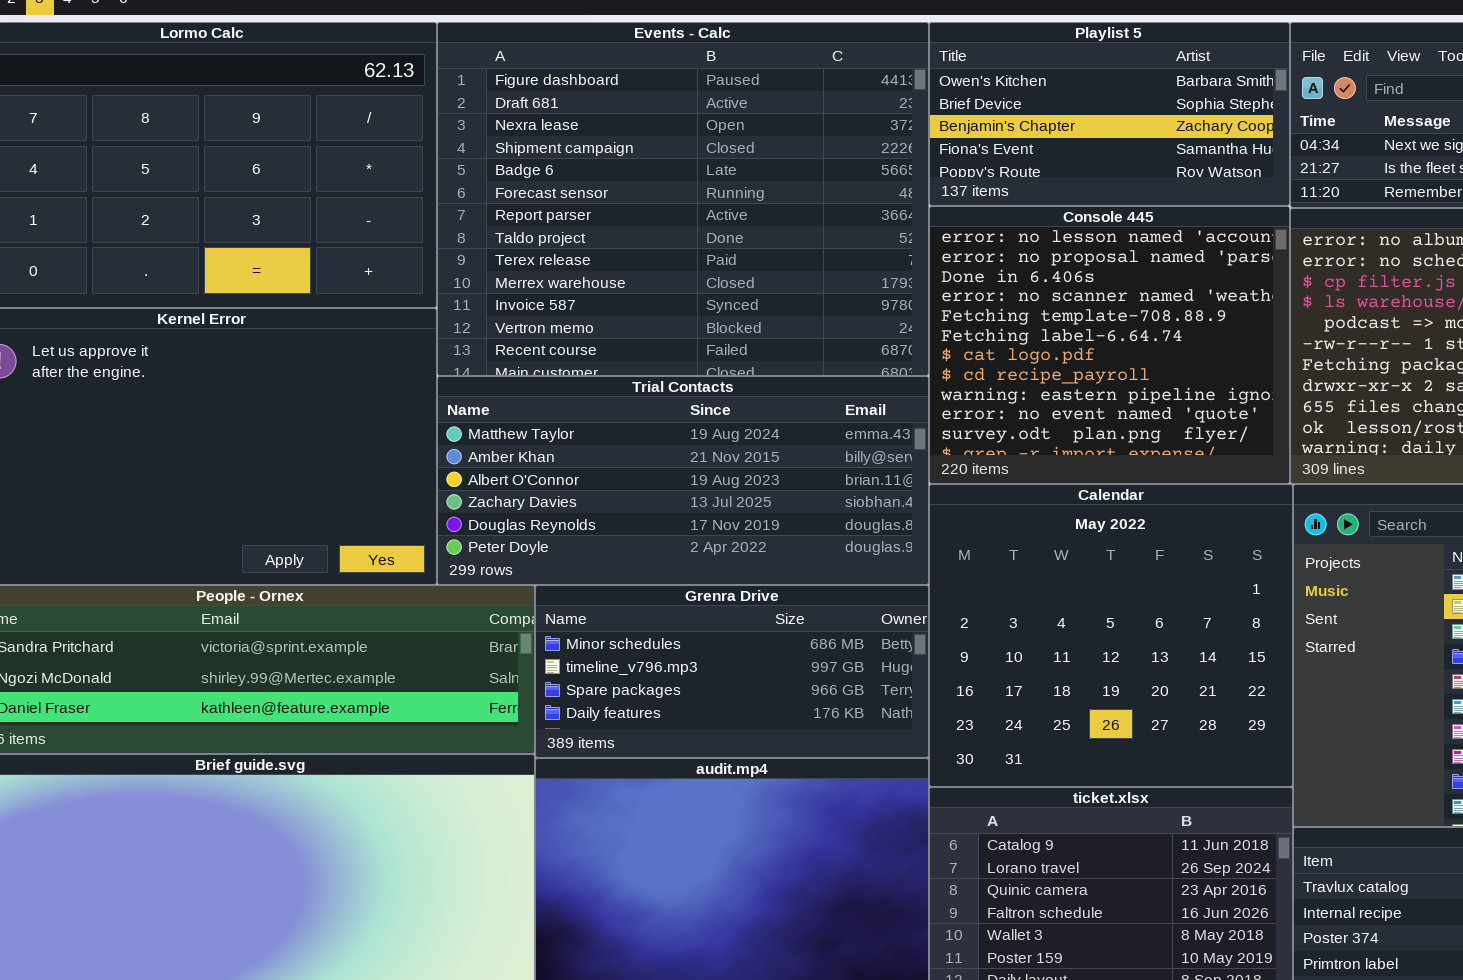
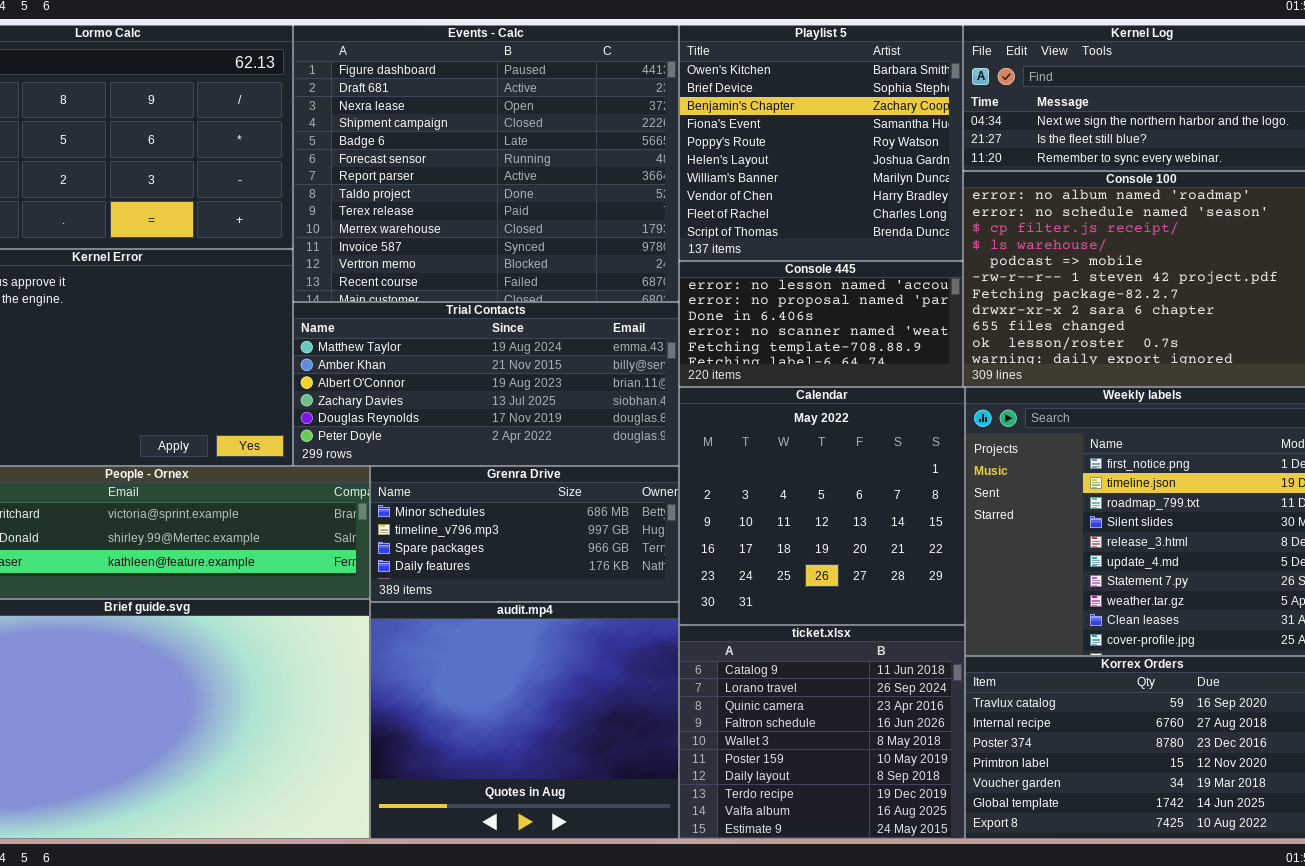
Playlist 5: [929,22,1290,206] -> [679,25,963,261], resized
Console 445: [929,206,1290,484] -> [679,261,963,387], resized

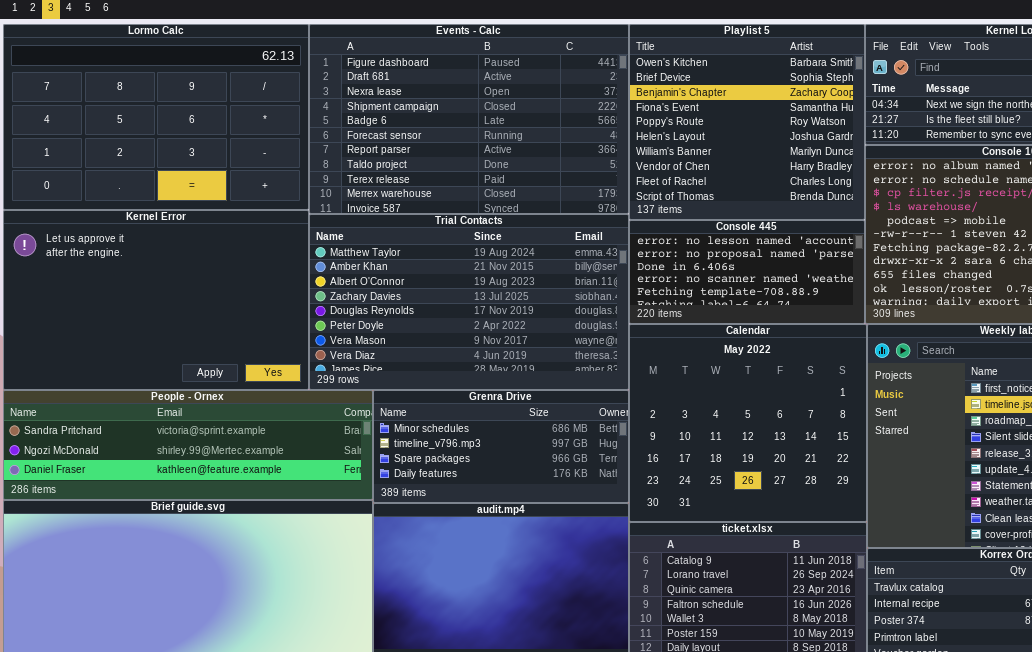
Events - Calc: [293,25,679,302] -> [309,24,629,214], resized
Trial Contacts: [293,302,679,466] -> [309,214,629,390], resized

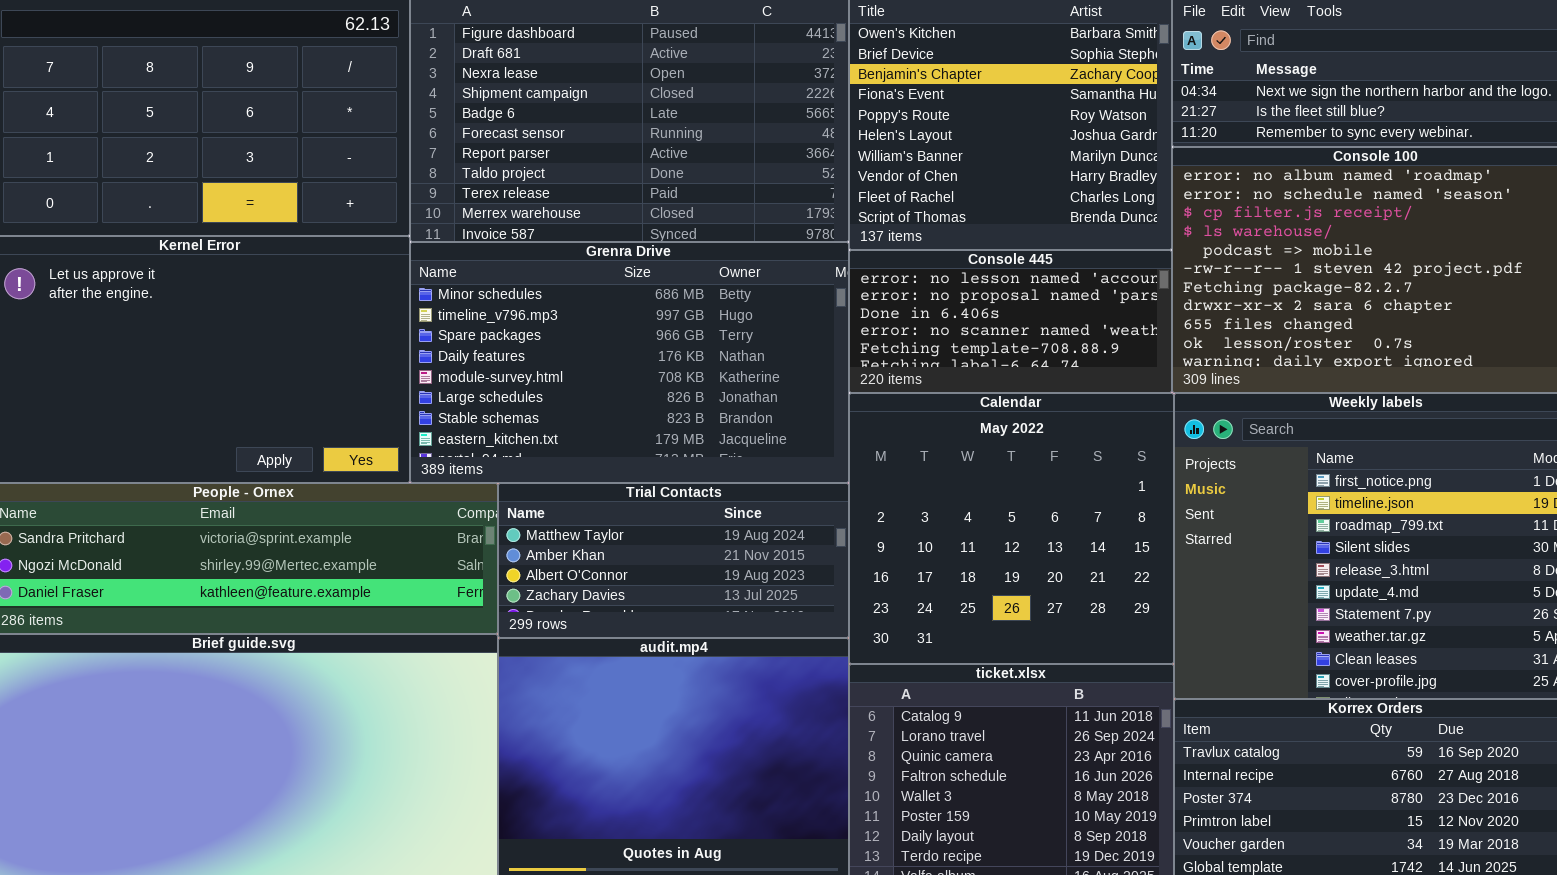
Trial Contacts: [309,214,629,390] -> [498,483,849,638], moved, resized
Grenra Drive: [373,390,629,503] -> [410,242,849,483], moved, resized

